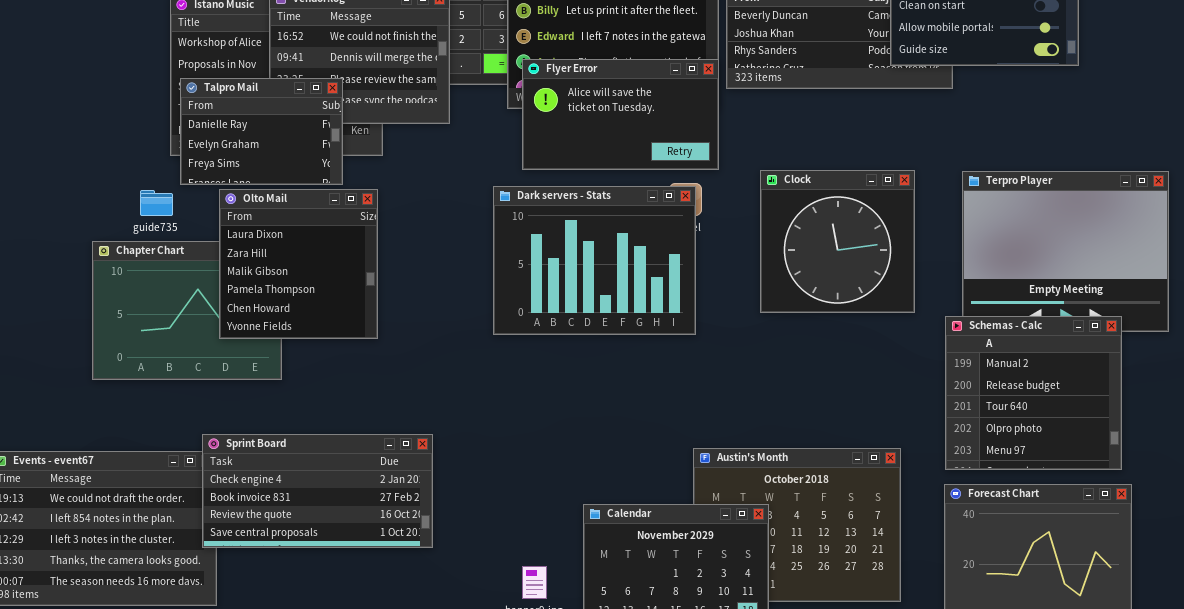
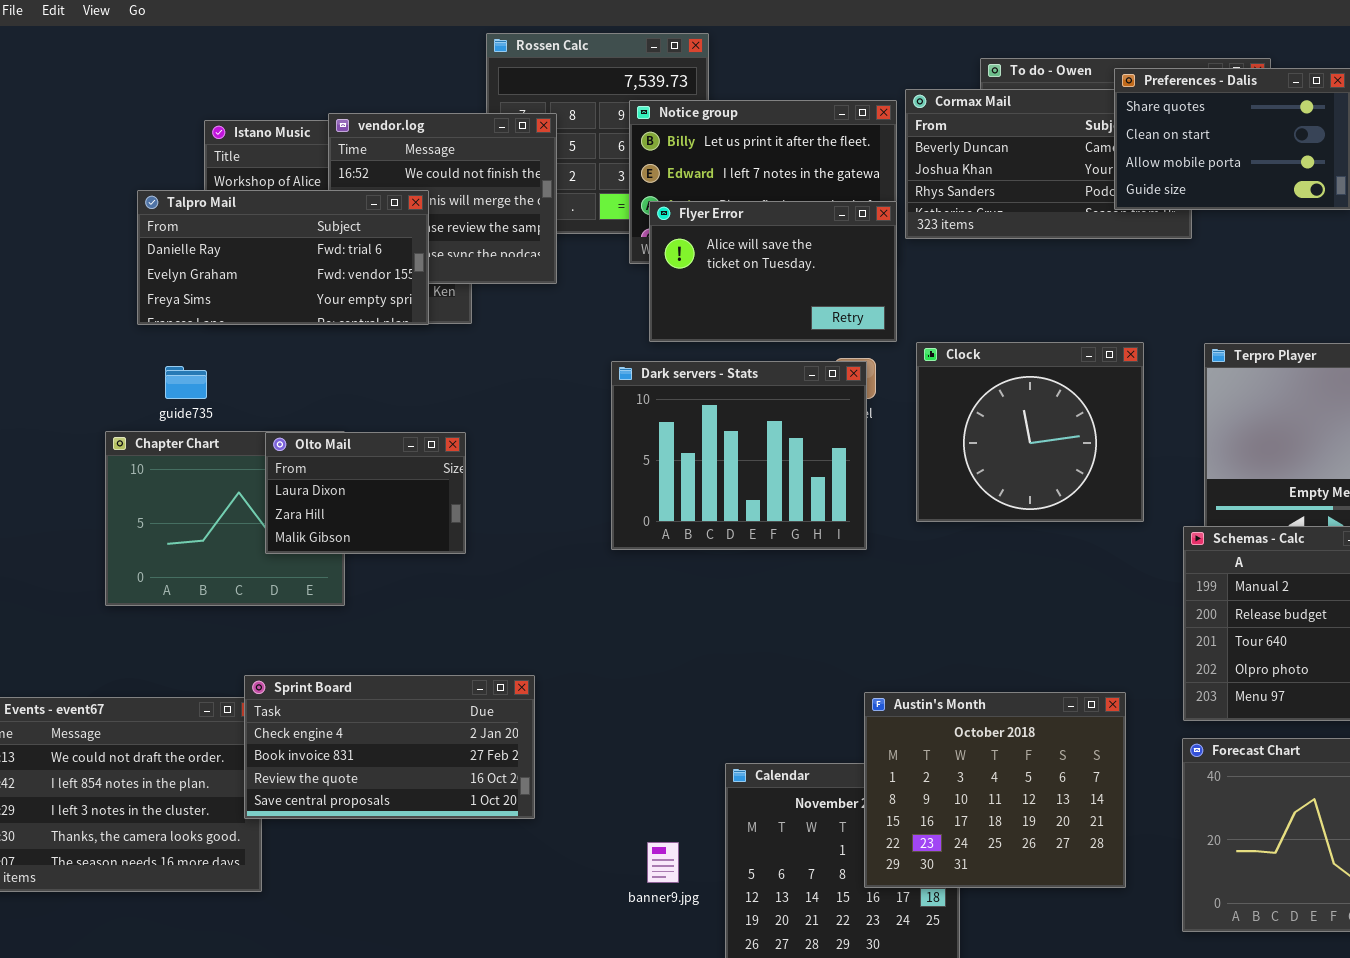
Talpro Mail: [180,78,343,185] -> [137,190,429,325], moved, resized
Clock: [760,170,915,313] -> [916,342,1144,522], resized
Olto Mail: [219,189,378,339] -> [265,432,466,554], resized
Austin's Month: [693,448,901,602] -> [864,692,1126,888], raised

